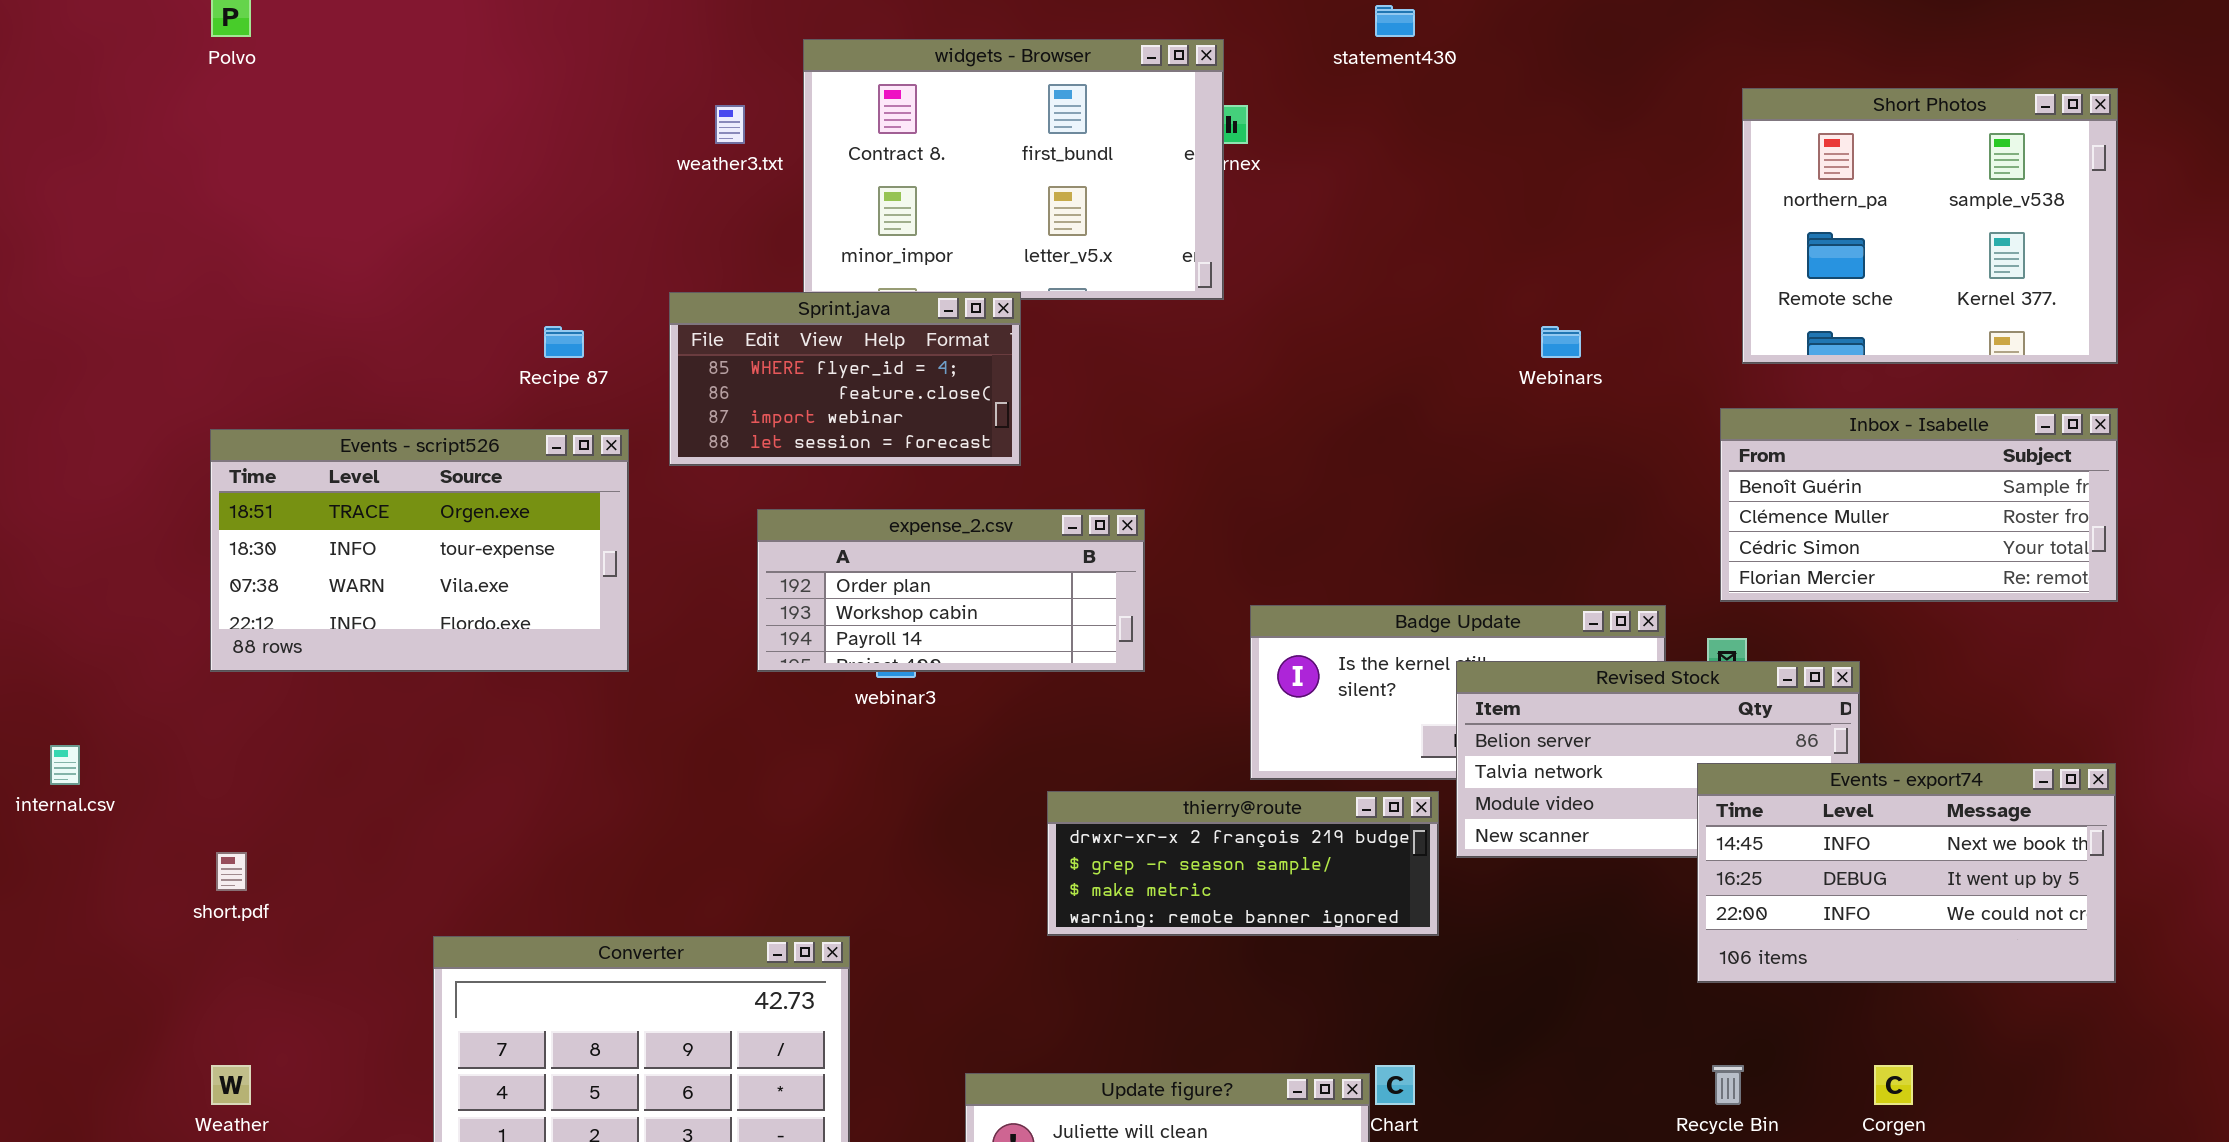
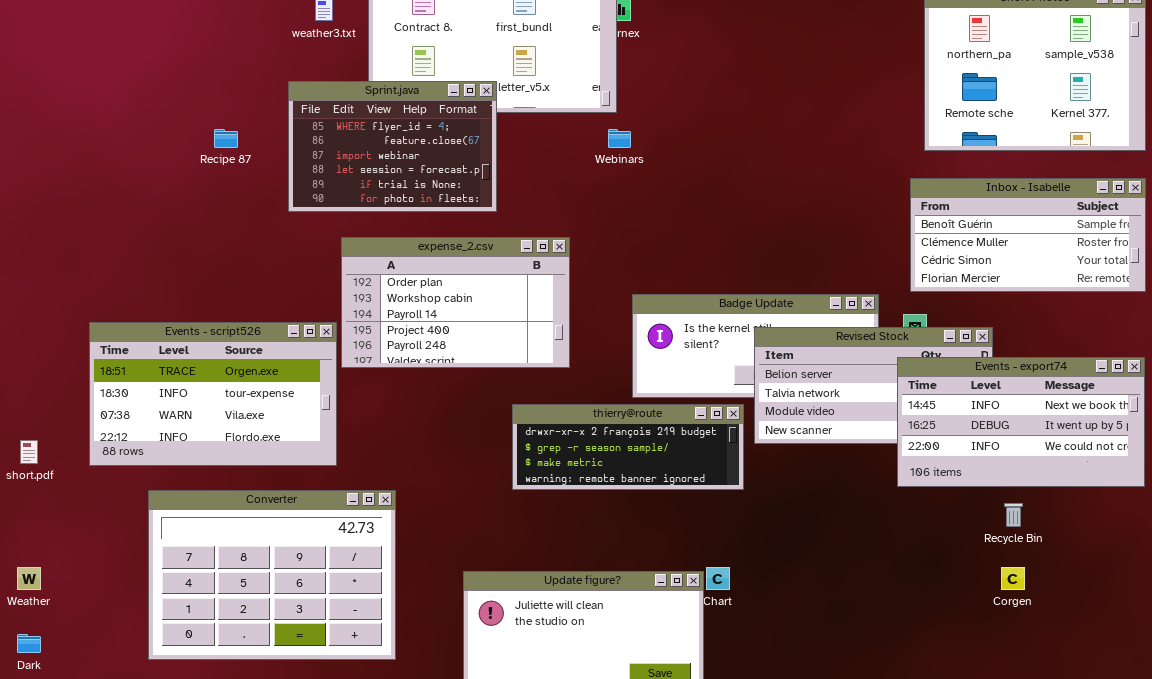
Sprint.java: [669,292,1021,466] -> [288,81,497,212], resized
Webinars: [1541,326,1581,358] -> [608,129,631,148], moved
Events - script526: [210,429,629,672] -> [89,322,337,466], moved
expense_2.csv: [757,509,1145,672] -> [341,237,570,368], resized
Events - export74: [1697,763,2116,983] -> [897,357,1145,487], moved
Recycle Bin: [1712,1065,1744,1105] -> [1004,503,1023,527], moved

